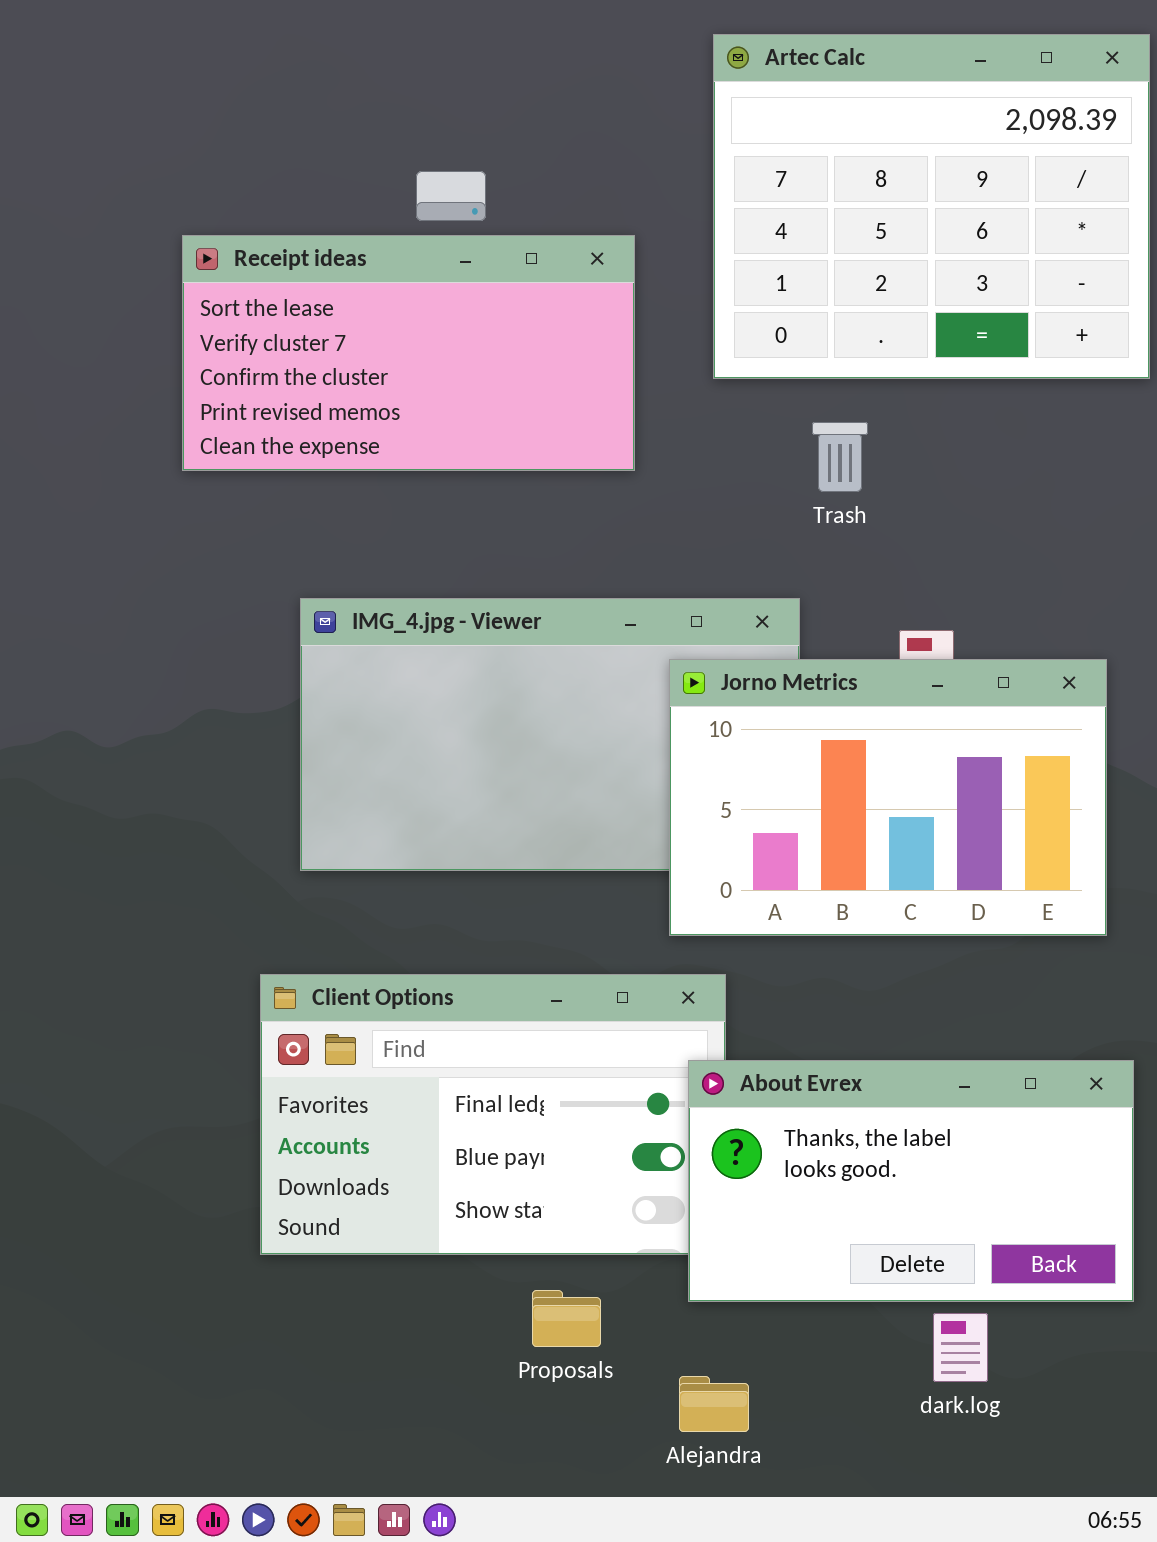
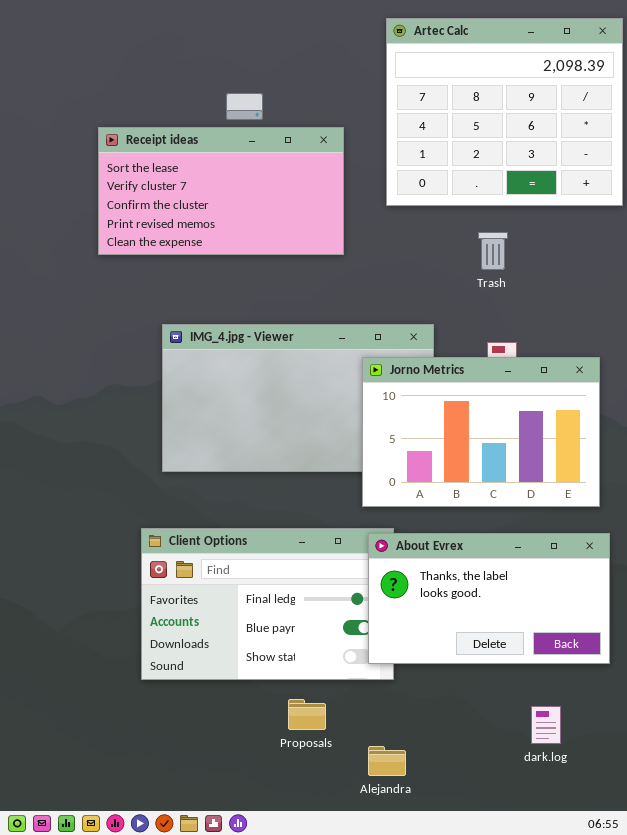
Trash: [812,422,868,492] -> [478,232,508,270], moved
About Evrex: [688,1060,1134,1302] -> [368,533,610,664], moved
dark.log: [933,1313,988,1382] -> [531,706,561,744], moved

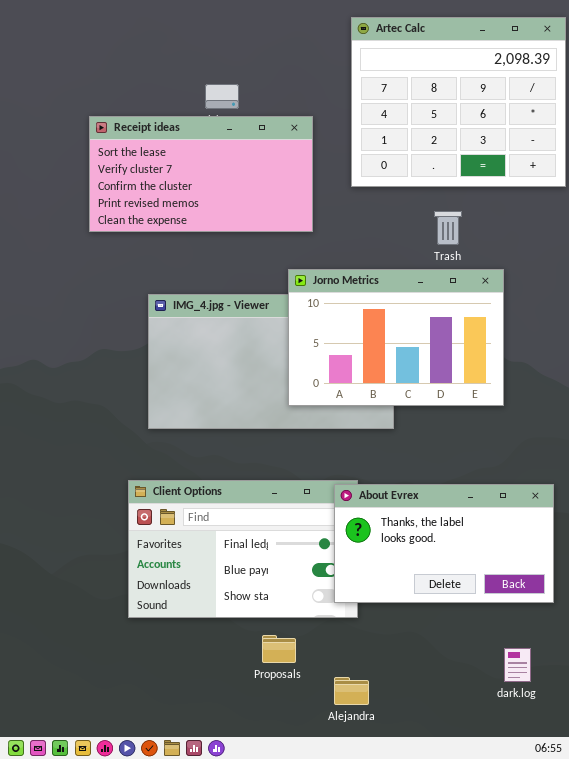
Jorno Metrics: [362,357,600,507] -> [288,269,504,406], moved
dark.log: [531,706,561,744] -> [504,648,531,682], moved

